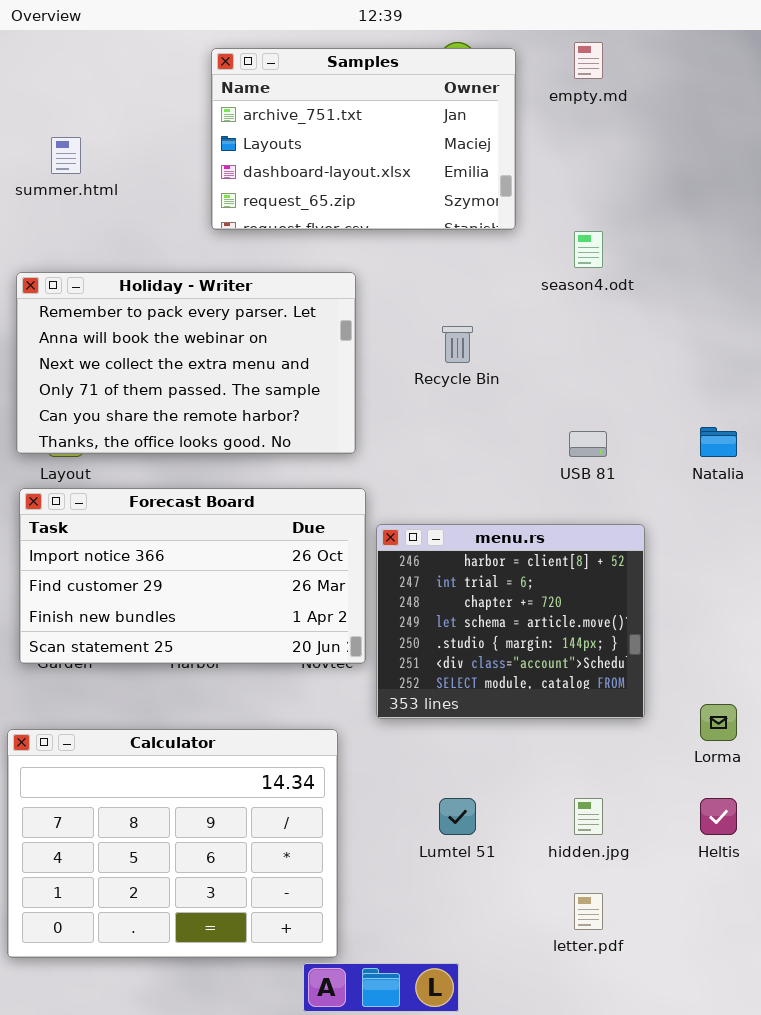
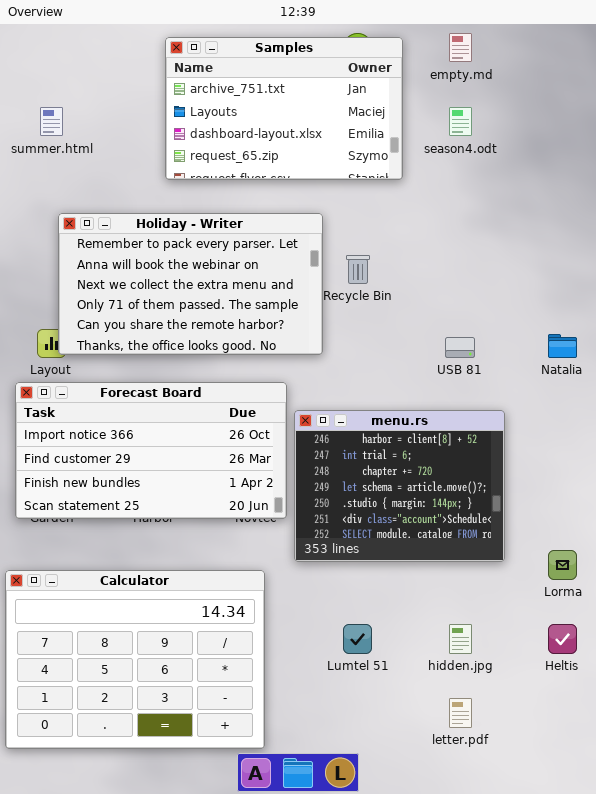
season4.odt: [574,231,603,268] -> [449,107,472,136], moved
Holiday - Writer: [16,272,356,454] -> [58,213,323,355], moved

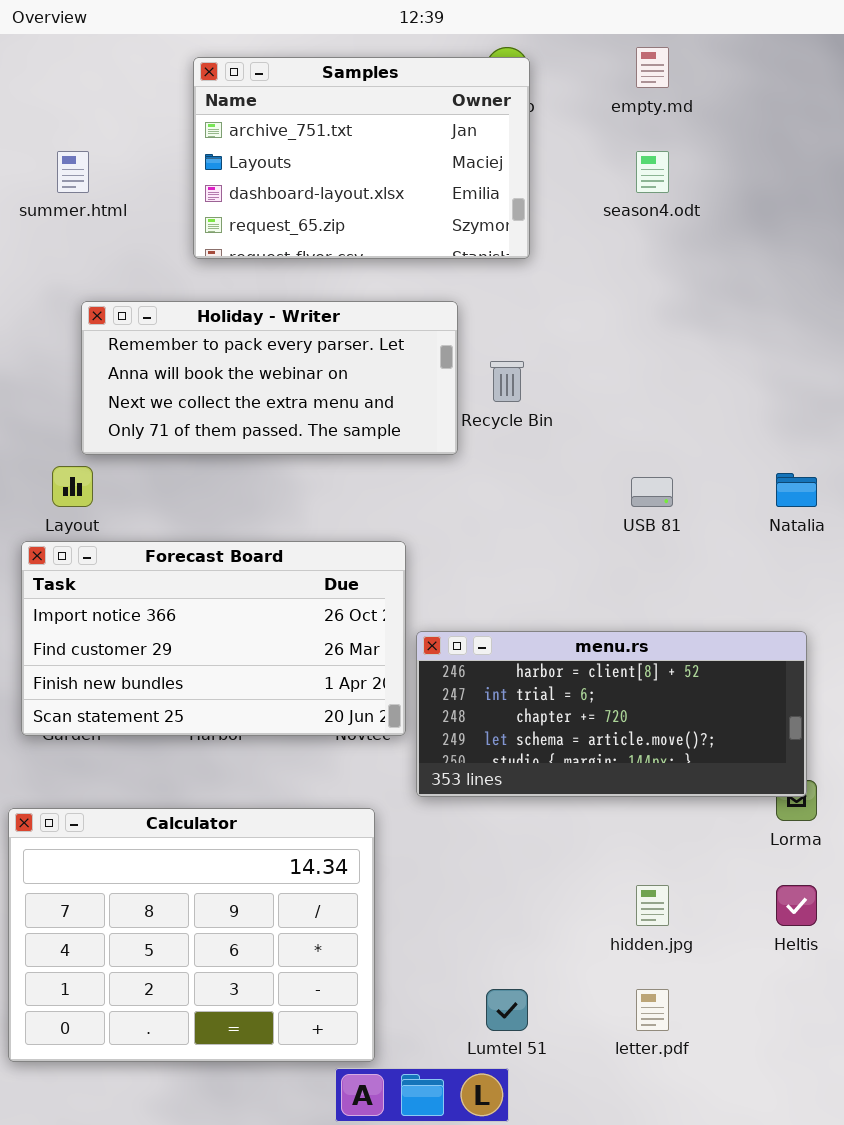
Samples: [165,37,403,180] -> [193,57,530,259], moved
Holiday - Writer: [58,213,323,355] -> [81,301,458,455], resized
menu.rs: [294,410,505,562] -> [416,631,807,797], resized
Lumtel 51: [343,624,372,654] -> [486,989,528,1031], moved

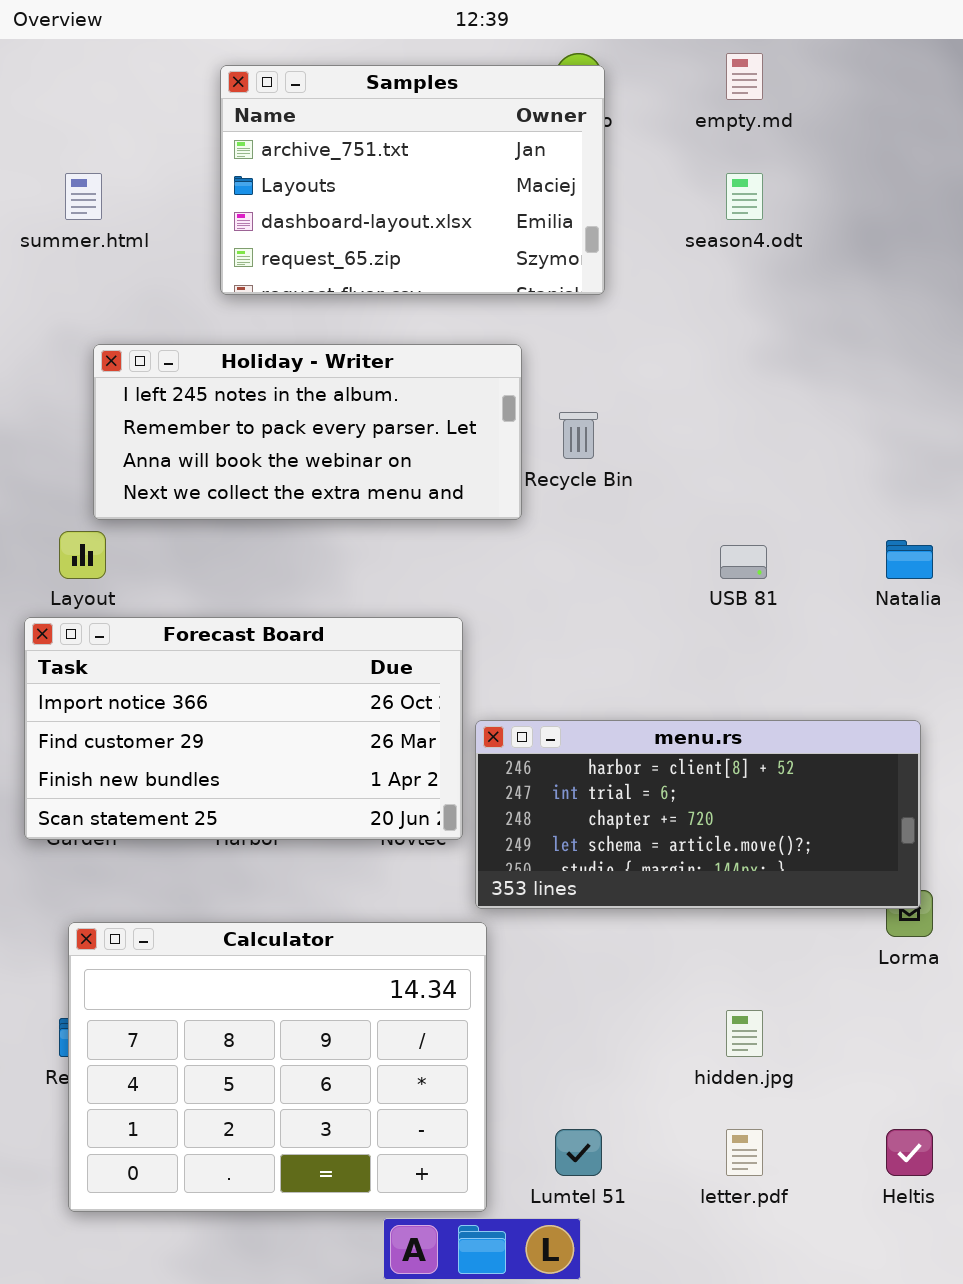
Holiday - Writer: [81,301,458,455] -> [93,344,522,520], scrolled up 1 row
Calculator: [8,808,375,1062] -> [68,922,487,1212], moved
Heltis: [776,885,817,926] -> [886,1129,933,1176], moved

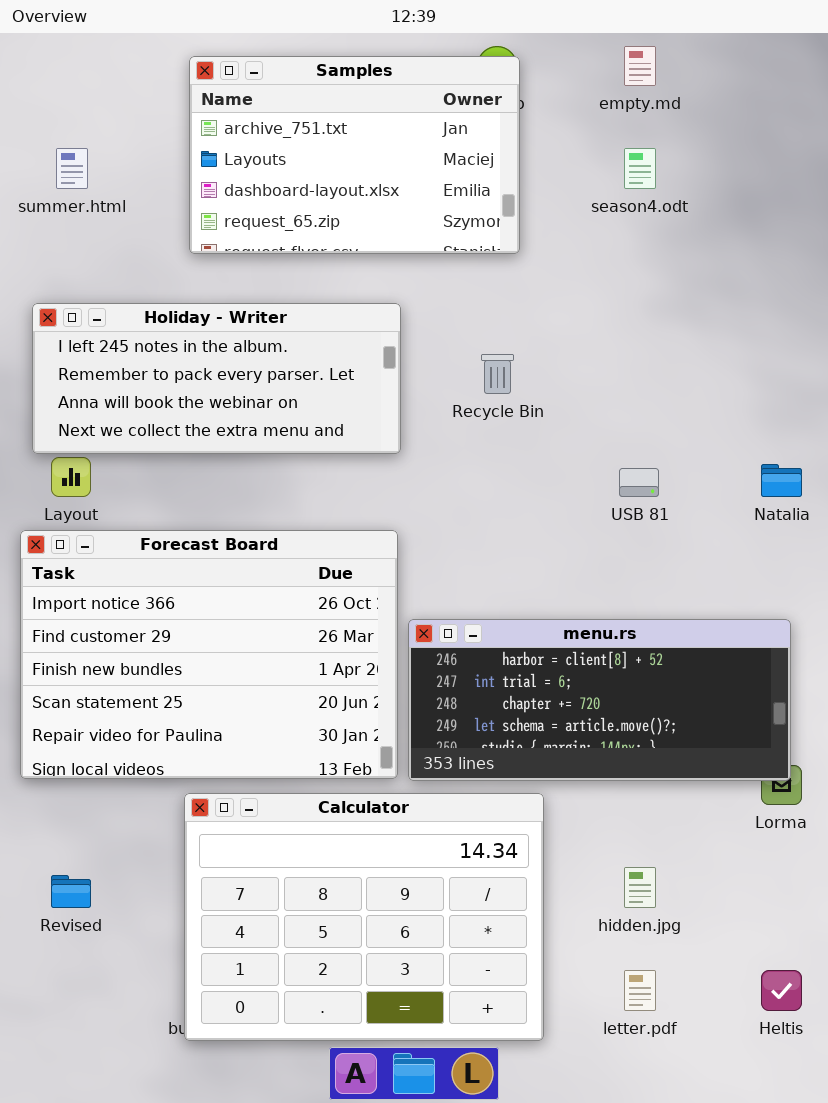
Holiday - Writer: [93,344,522,520] -> [32,303,401,454], moved
Forecast Board: [24,617,463,840] -> [20,530,398,779], resized
Calculator: [68,922,487,1212] -> [184,793,544,1041], moved

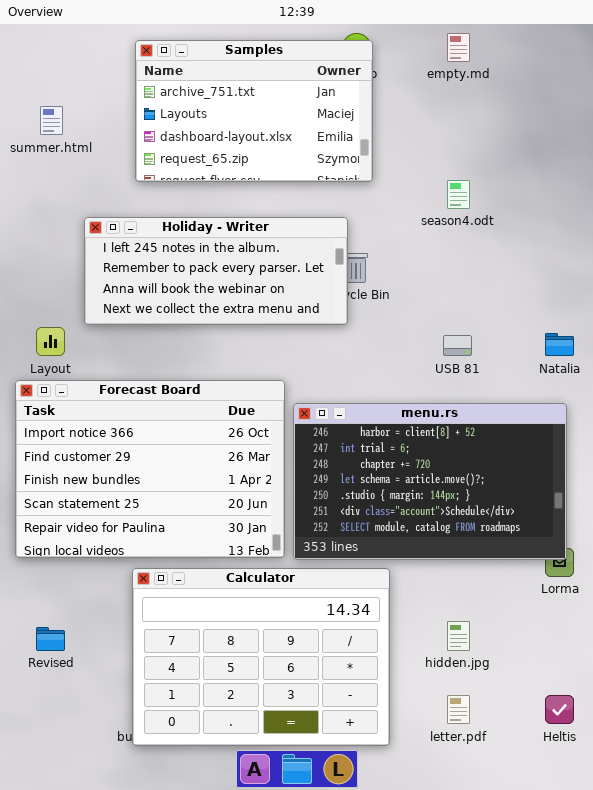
season4.odt: [624,148,656,189] -> [447,180,470,209], moved
Holiday - Writer: [32,303,401,454] -> [84,217,348,325], moved
menu.rs: [408,619,791,781] -> [293,403,567,560], resized

